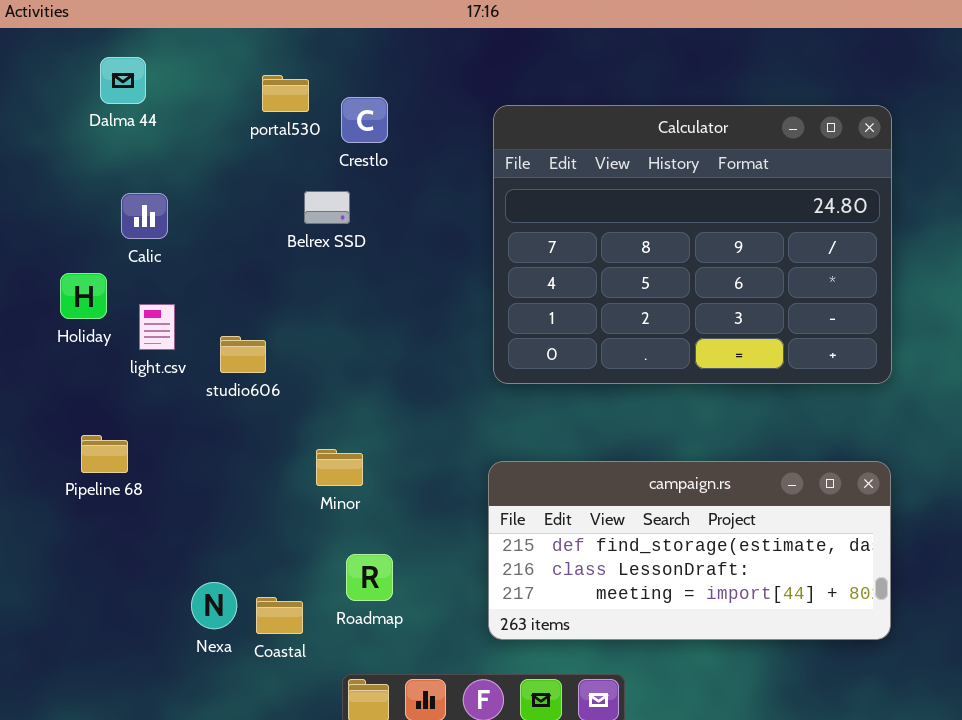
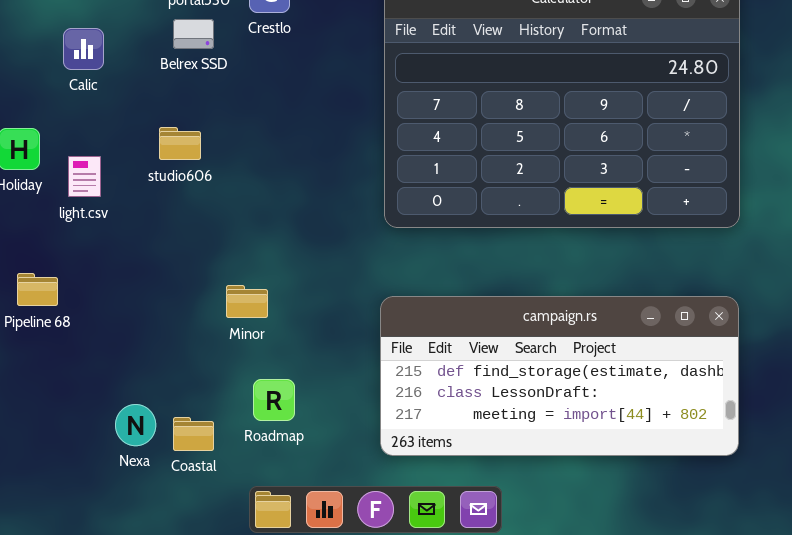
Belrex SSD: [304,191,350,224] -> [173,19,214,49], moved
Calic: [121,193,168,239] -> [63,28,104,70], moved
studio606: [220,336,266,373] -> [159,127,201,160], moved

